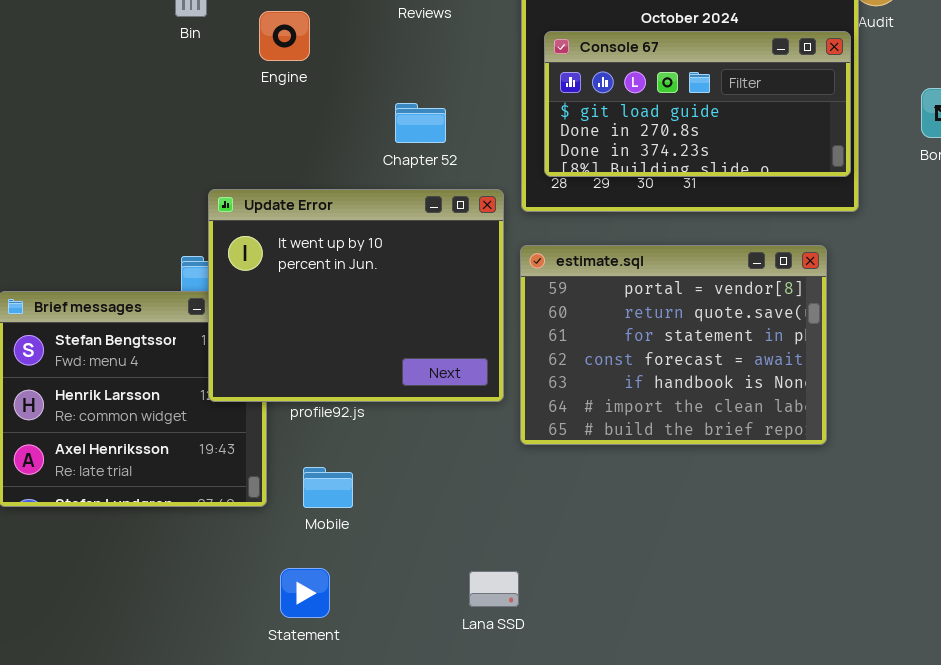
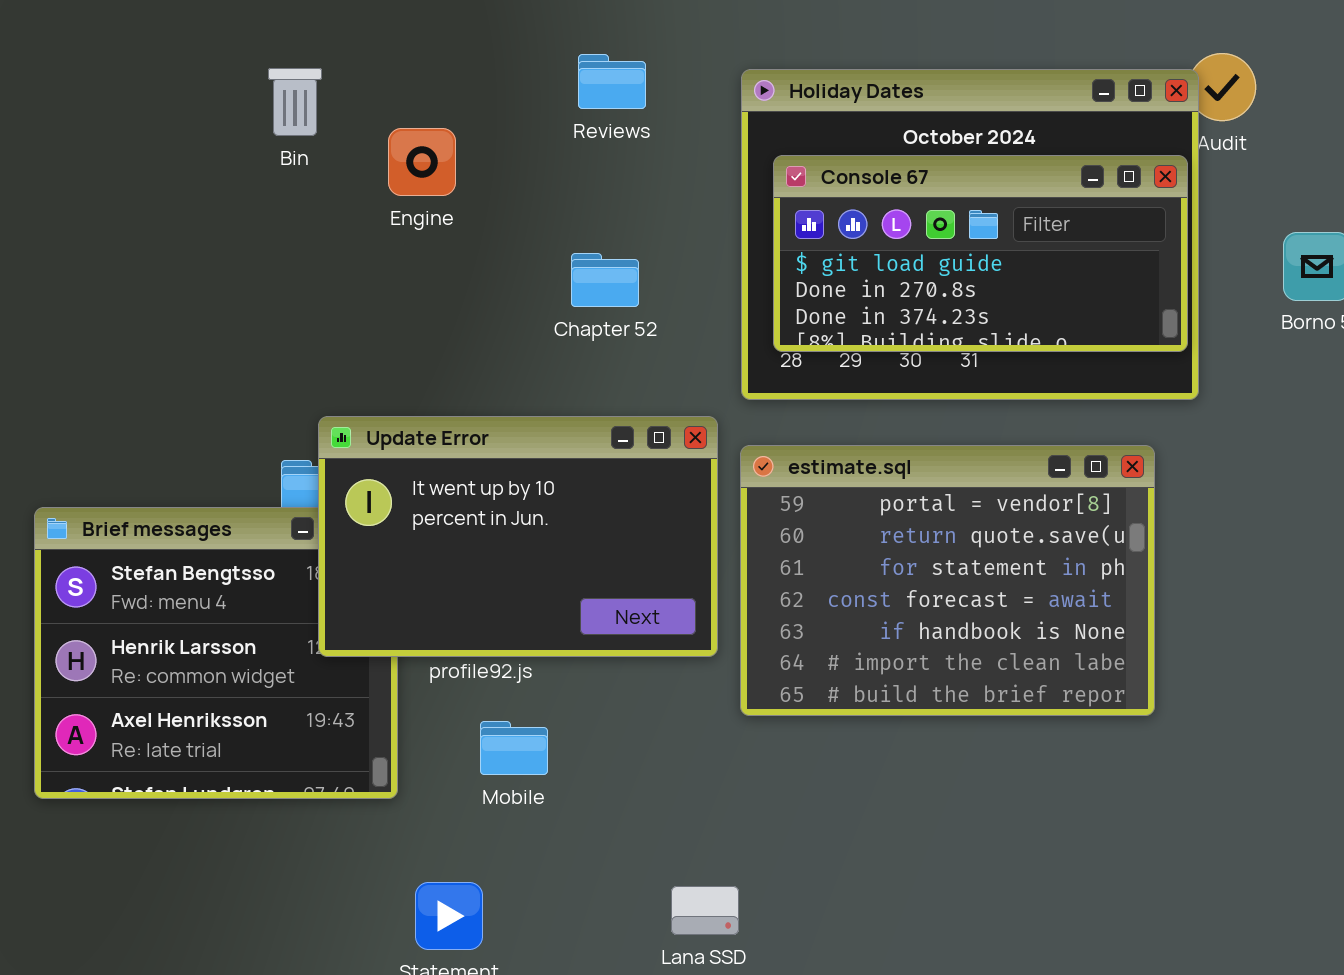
Update Error: [208,189,504,402] -> [318,416,718,657], resized
Mobile: [303,467,353,508] -> [480,721,548,775], moved

